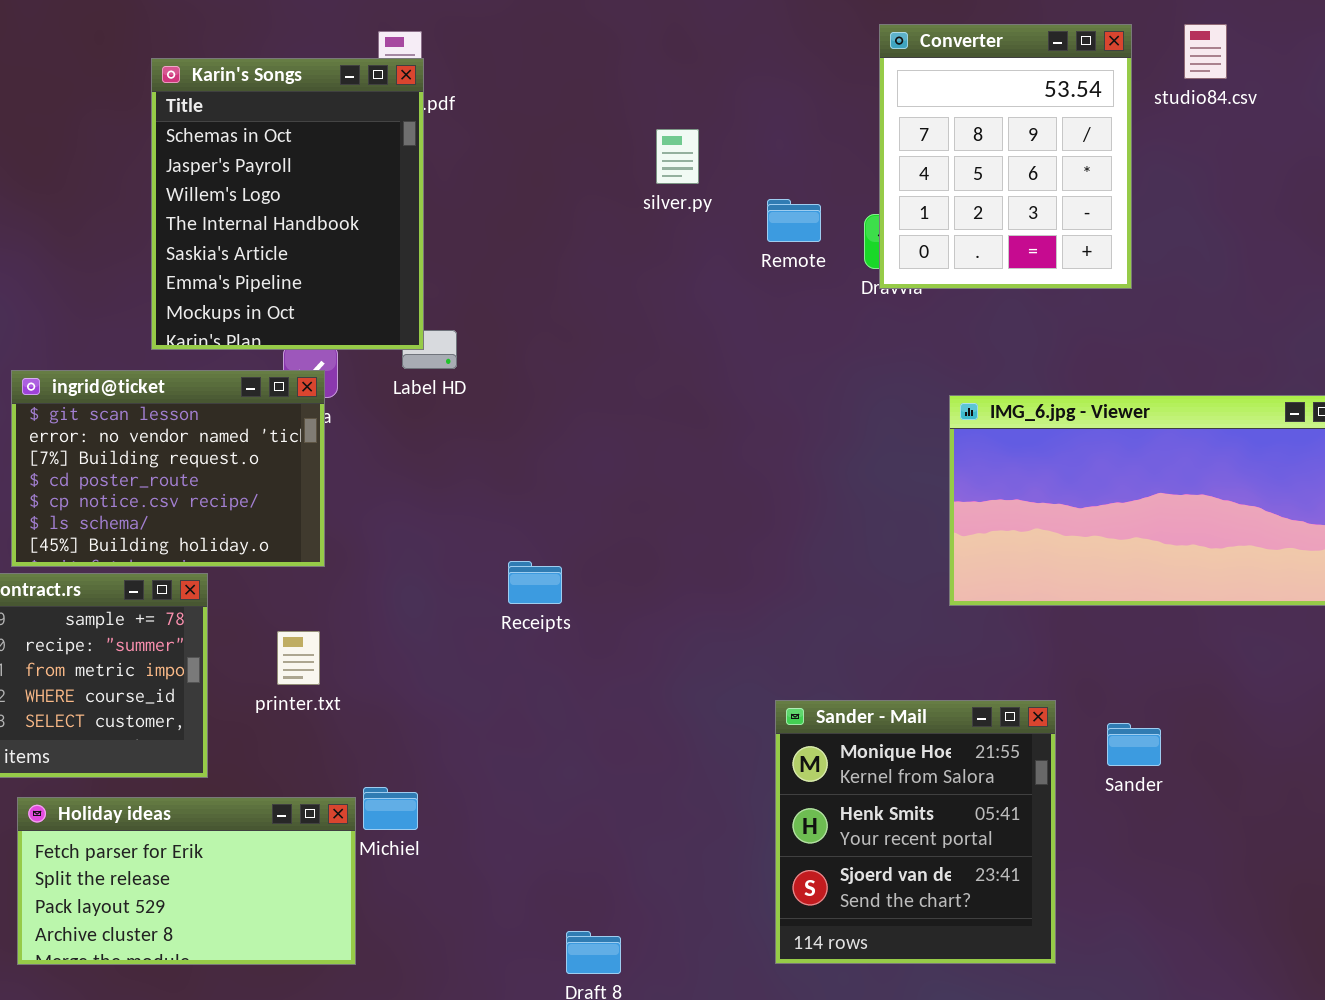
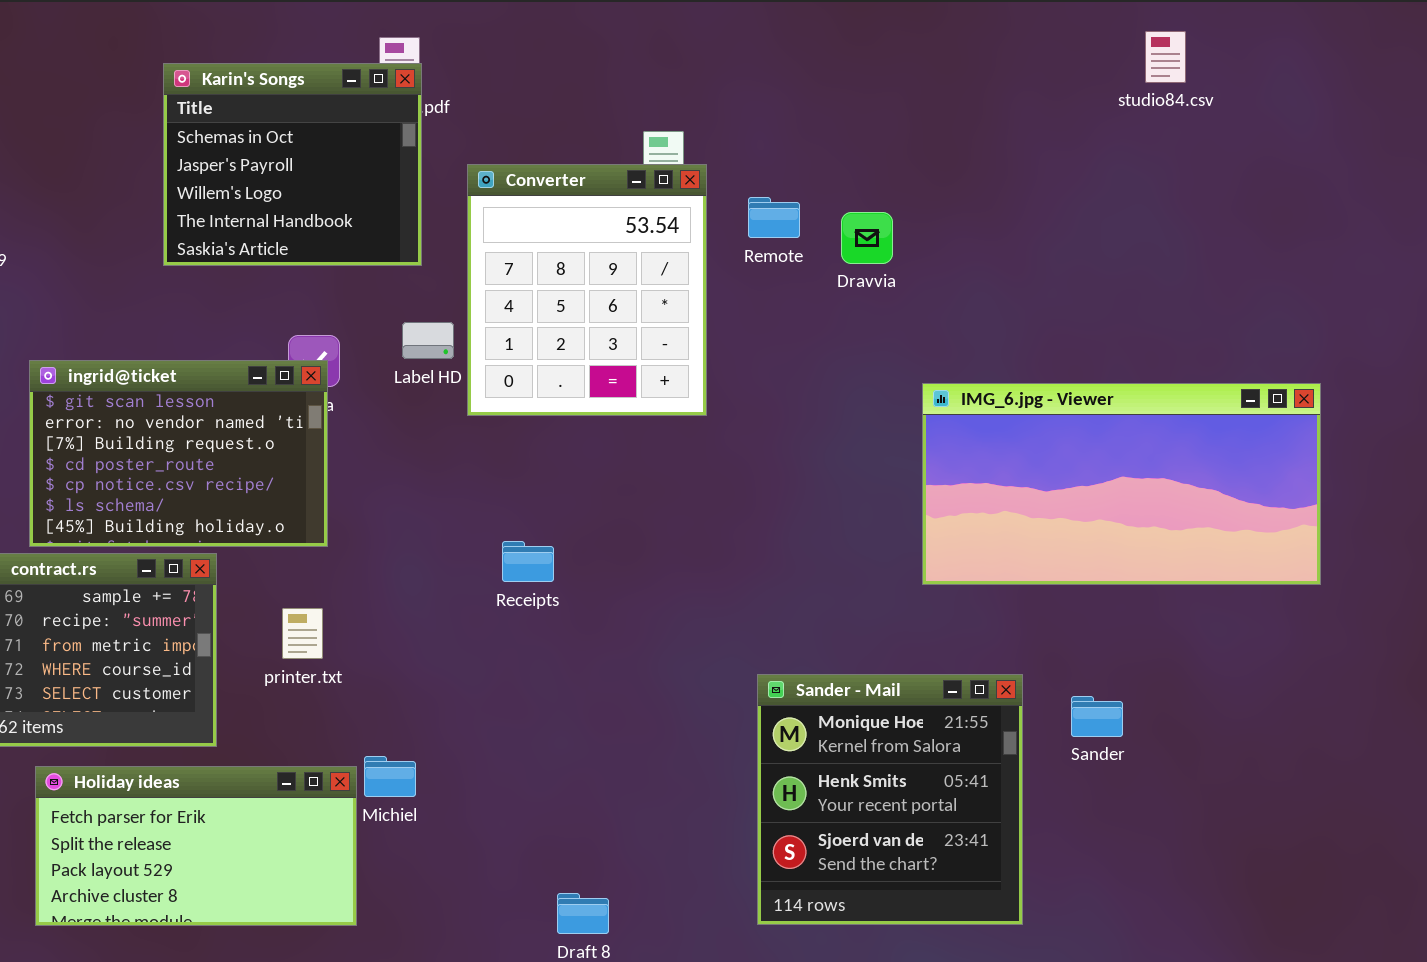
Converter: [879,24,1132,289] -> [467,164,707,416], moved
Karin's Songs: [151,58,424,350] -> [163,63,422,266], resized

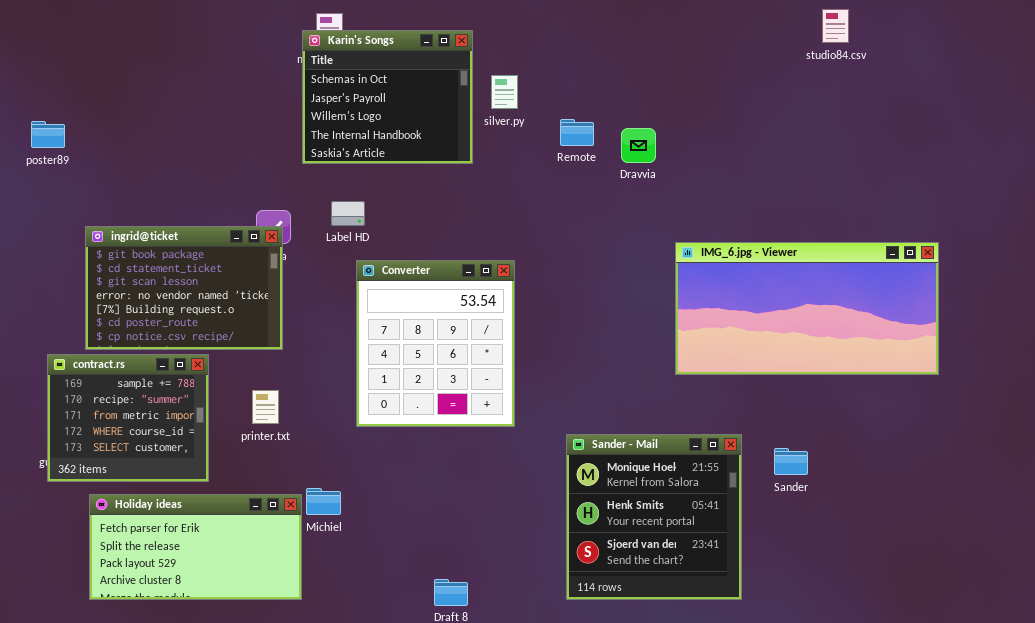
Karin's Songs: [163,63,422,266] -> [302,30,473,164], moved
Converter: [467,164,707,416] -> [356,260,515,427], moved
ingrid@ticket: [29,360,328,547] -> [85,226,283,350], scrolled up 2 rows

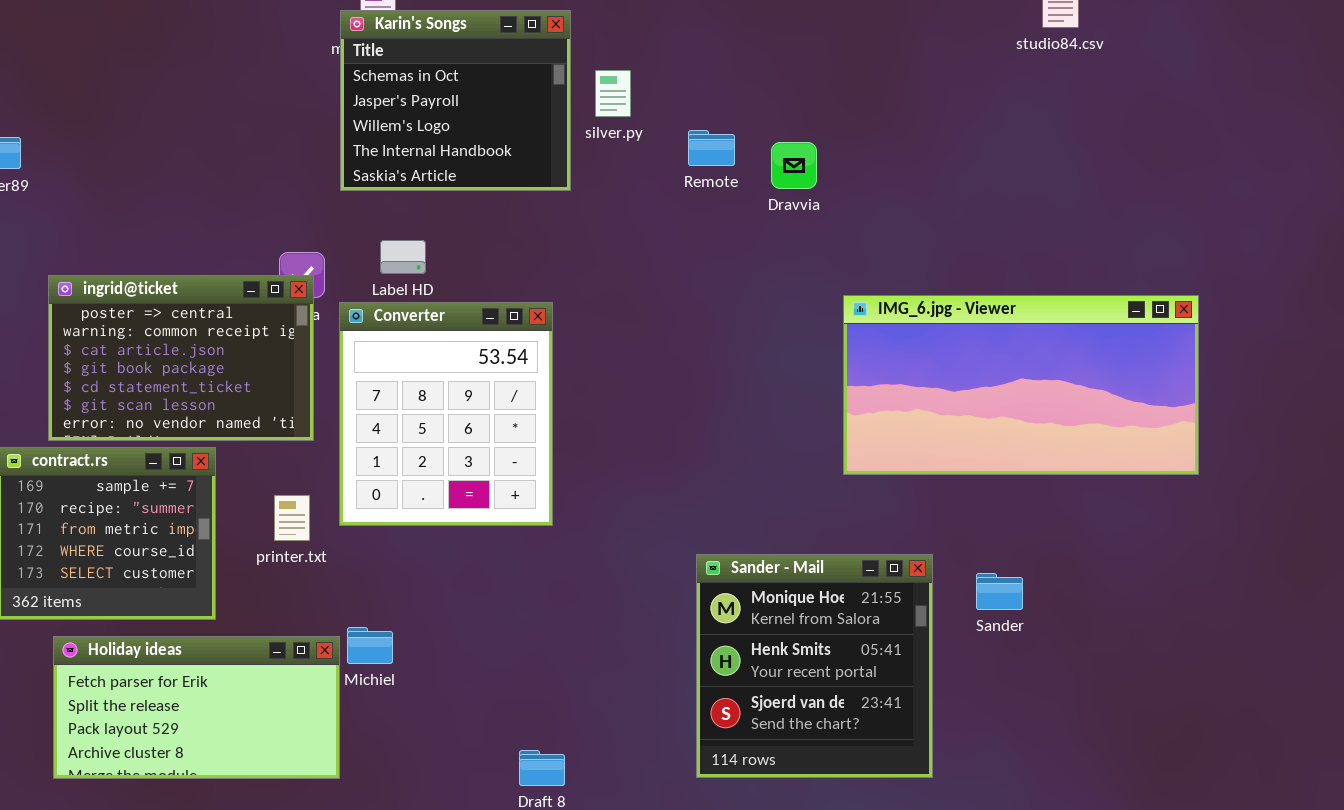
ingrid@ticket: [85,226,283,350] -> [48,275,314,441], scrolled up 3 rows
Converter: [356,260,515,427] -> [339,302,553,526], moved

